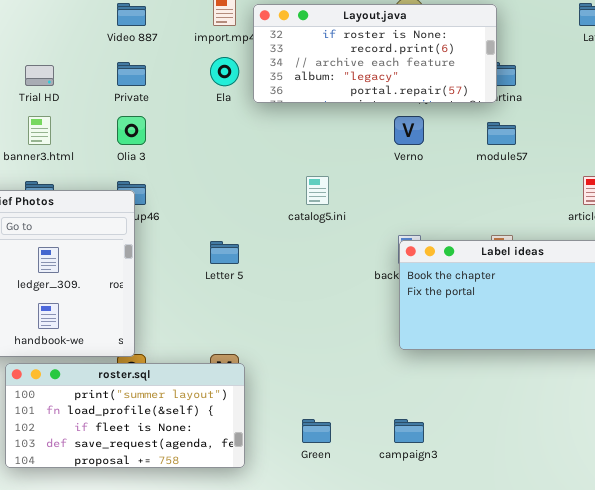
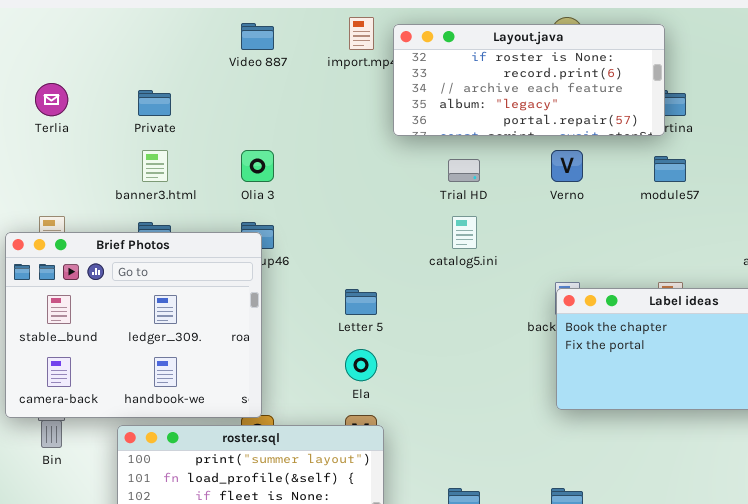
Ela: [210,57,239,86] -> [345,349,377,381], moved
Private: [117,62,146,86] -> [138,90,171,116], moved
Trial HD: [25,65,54,86] -> [448,159,480,182], moved

